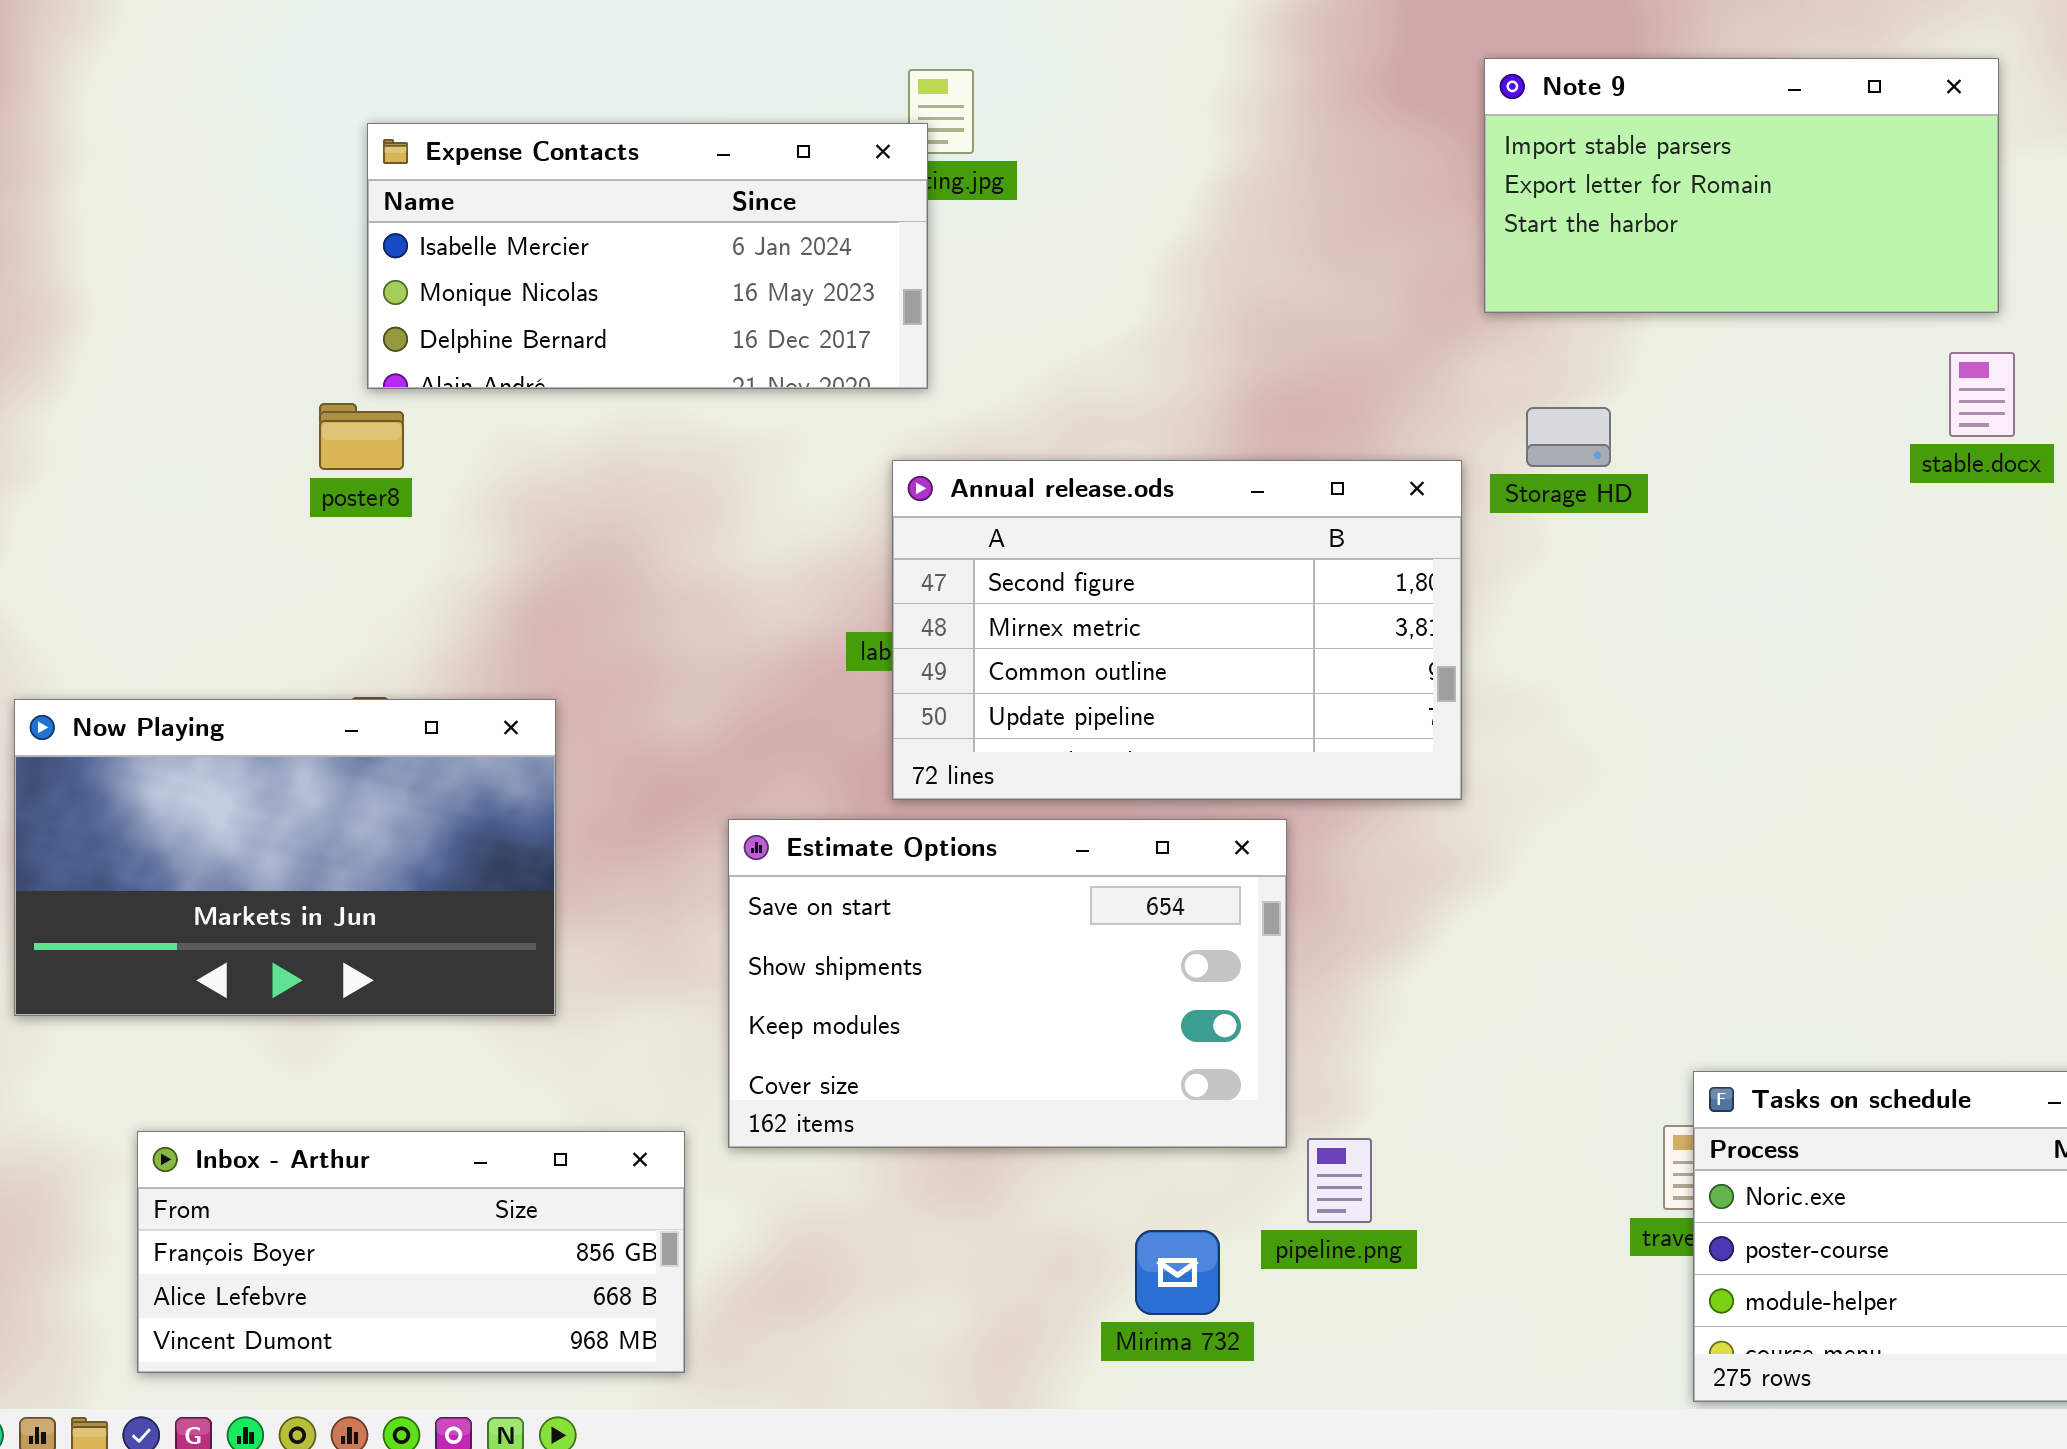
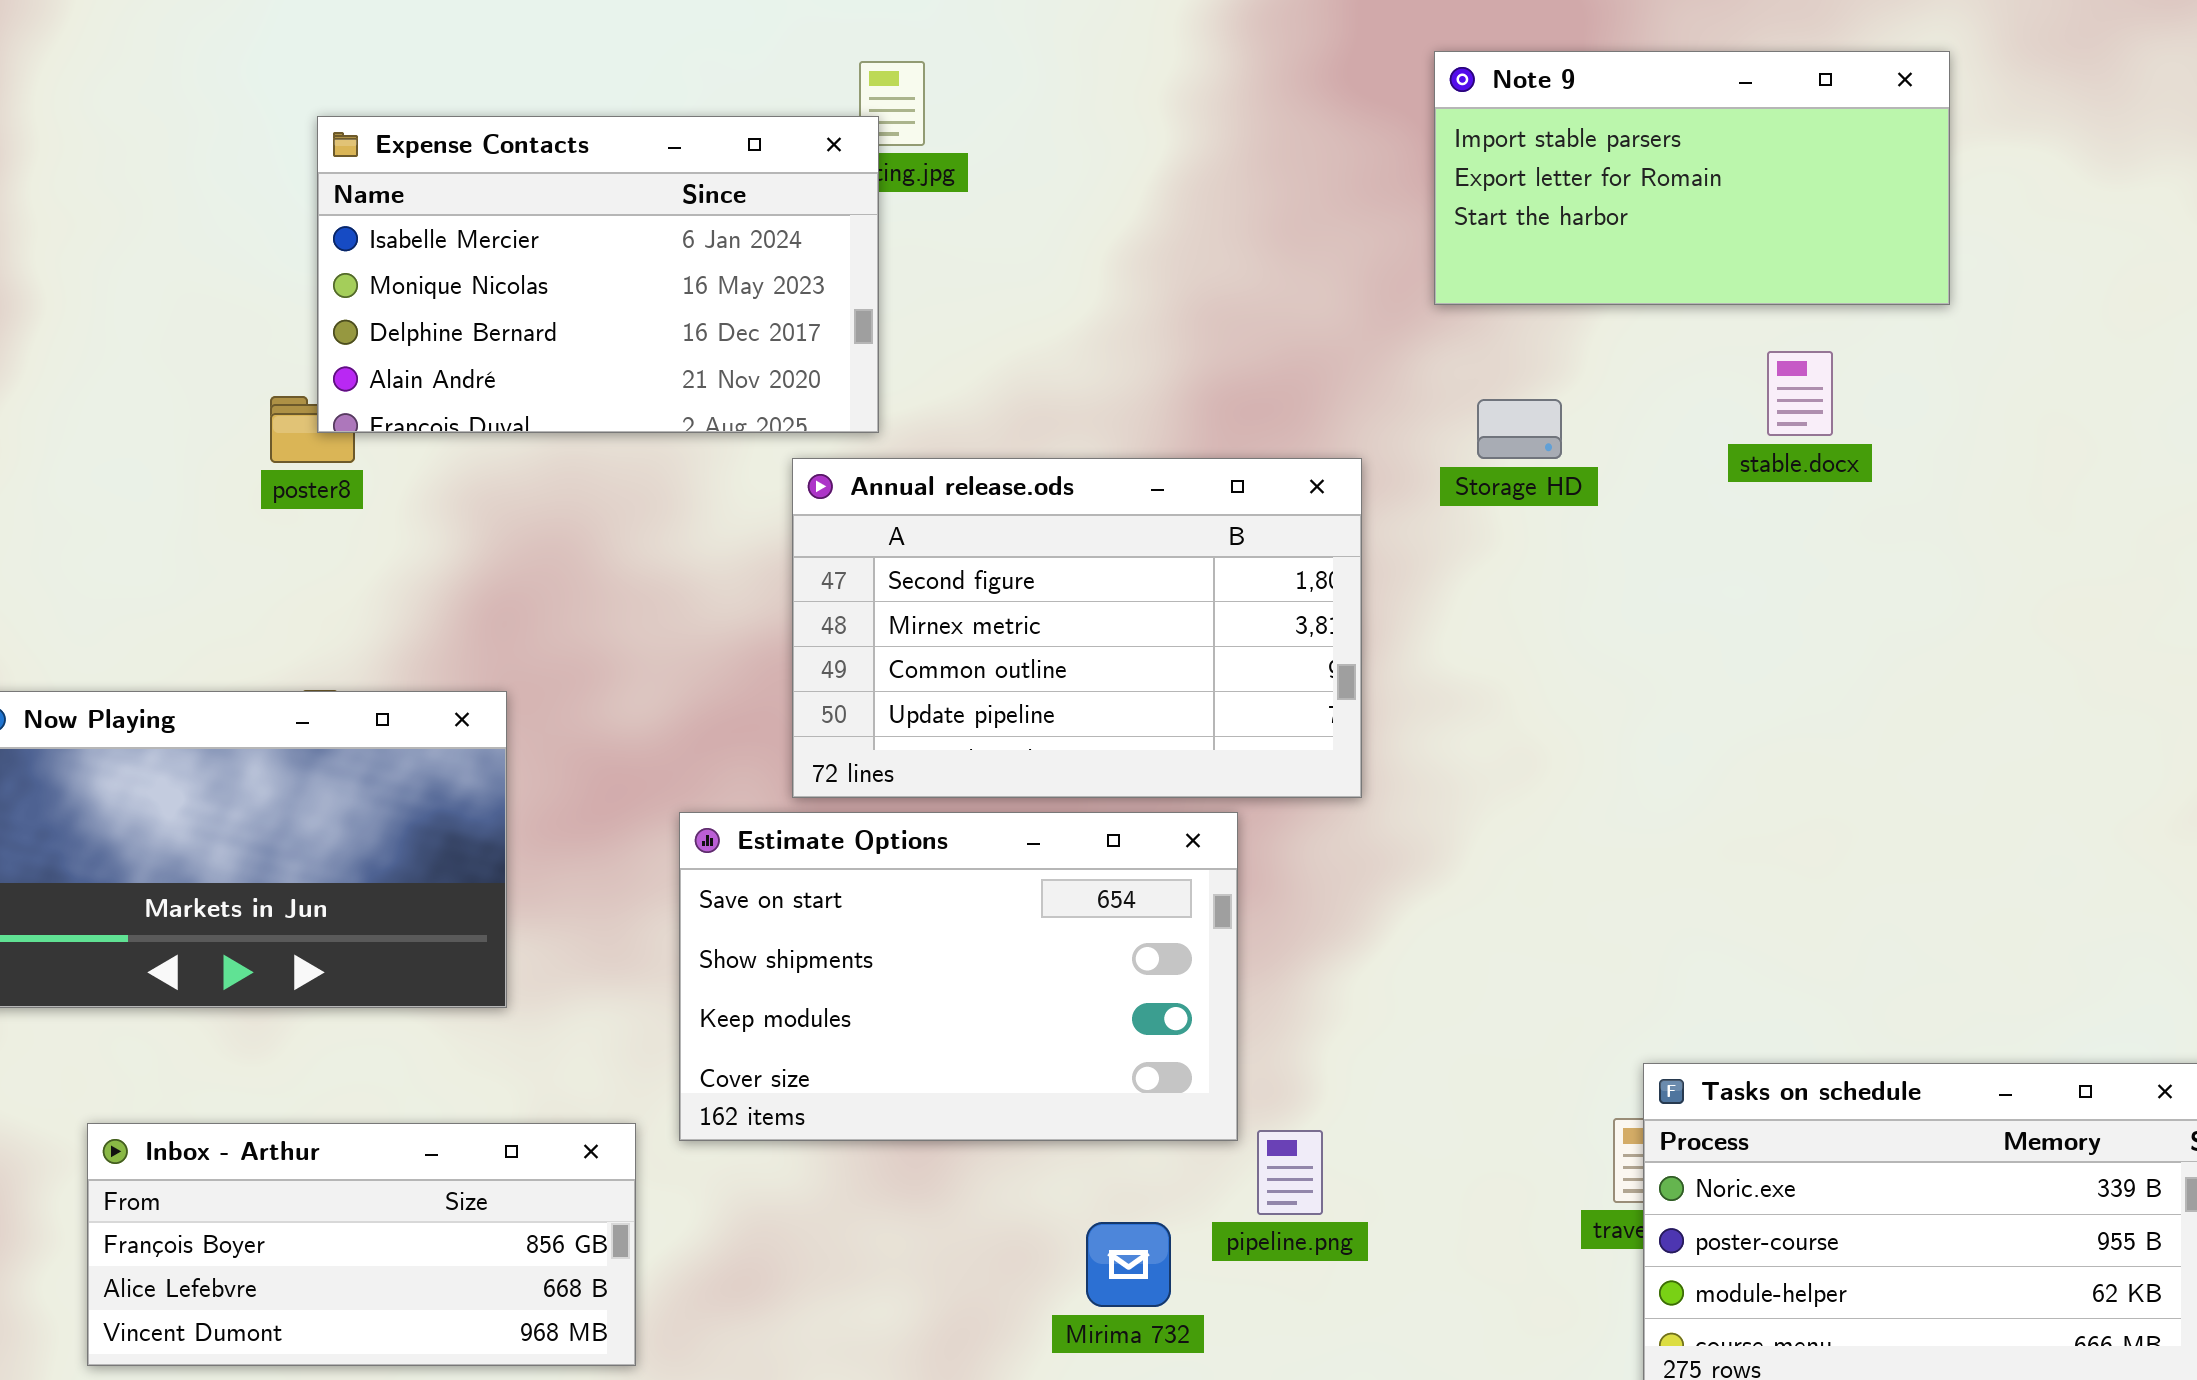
Expense Contacts: [367,123,928,389] -> [317,116,879,433], resized
stable.docx: [1949,352,2015,437] -> [1767,351,1833,436], moved
Annual release.ods: [892,460,1462,800] -> [792,458,1362,798], moved

